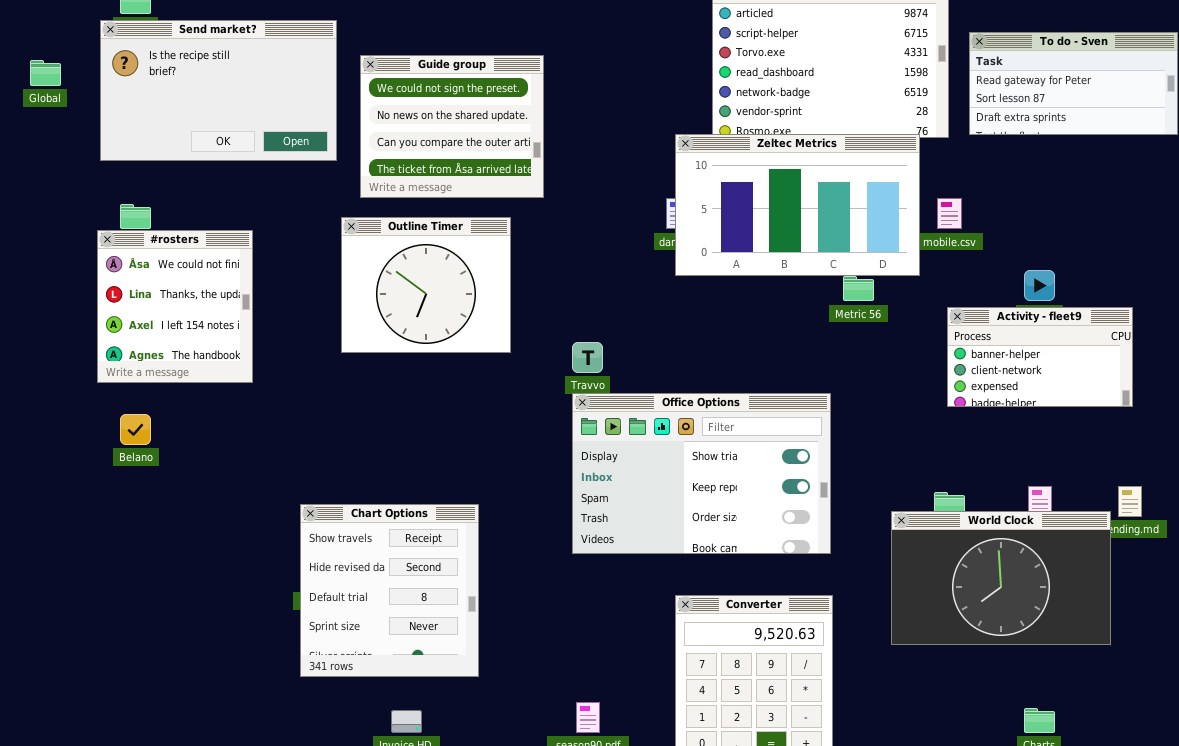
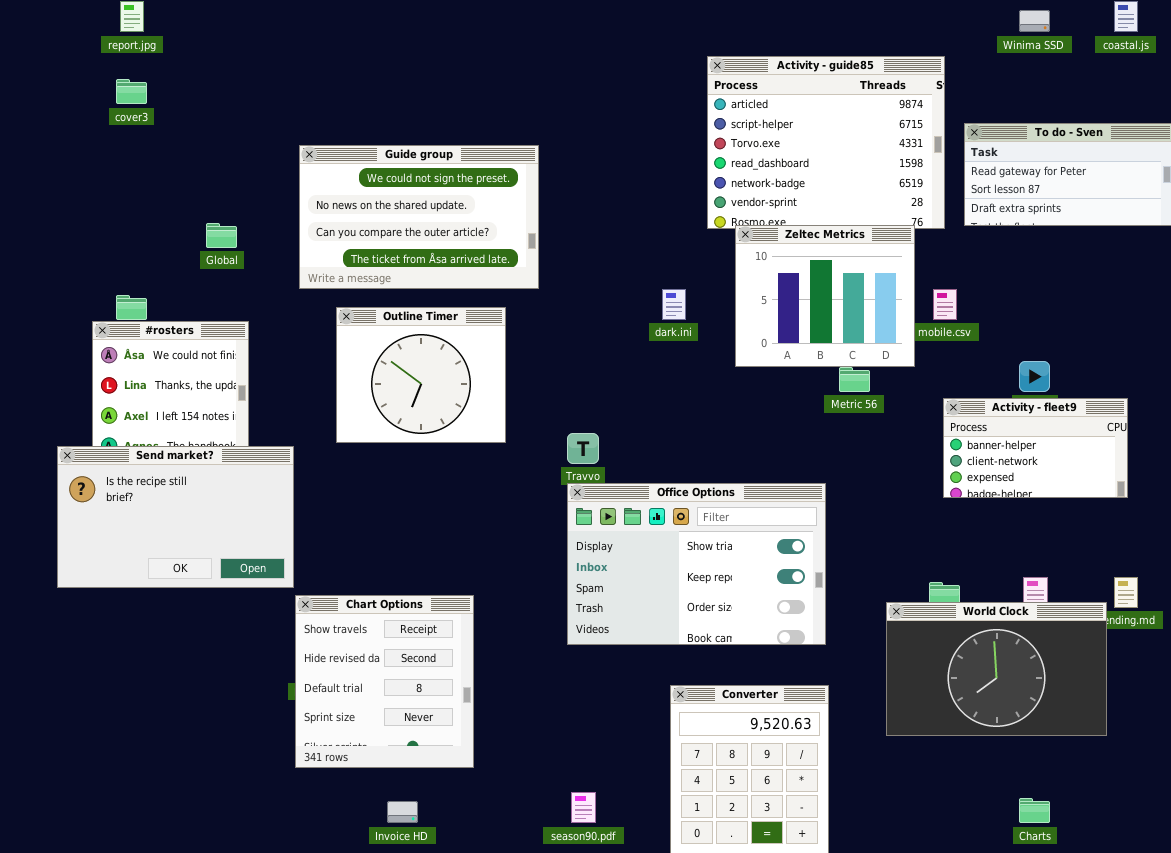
Send market?: [100,20,337,161] -> [57,446,294,588], moved
Guide group: [360,55,544,198] -> [299,145,539,289], resized
Global: [30,60,61,86] -> [206,223,237,248], moved
Zeltec Metrics: [675,134,920,276] -> [735,225,915,367], resized

